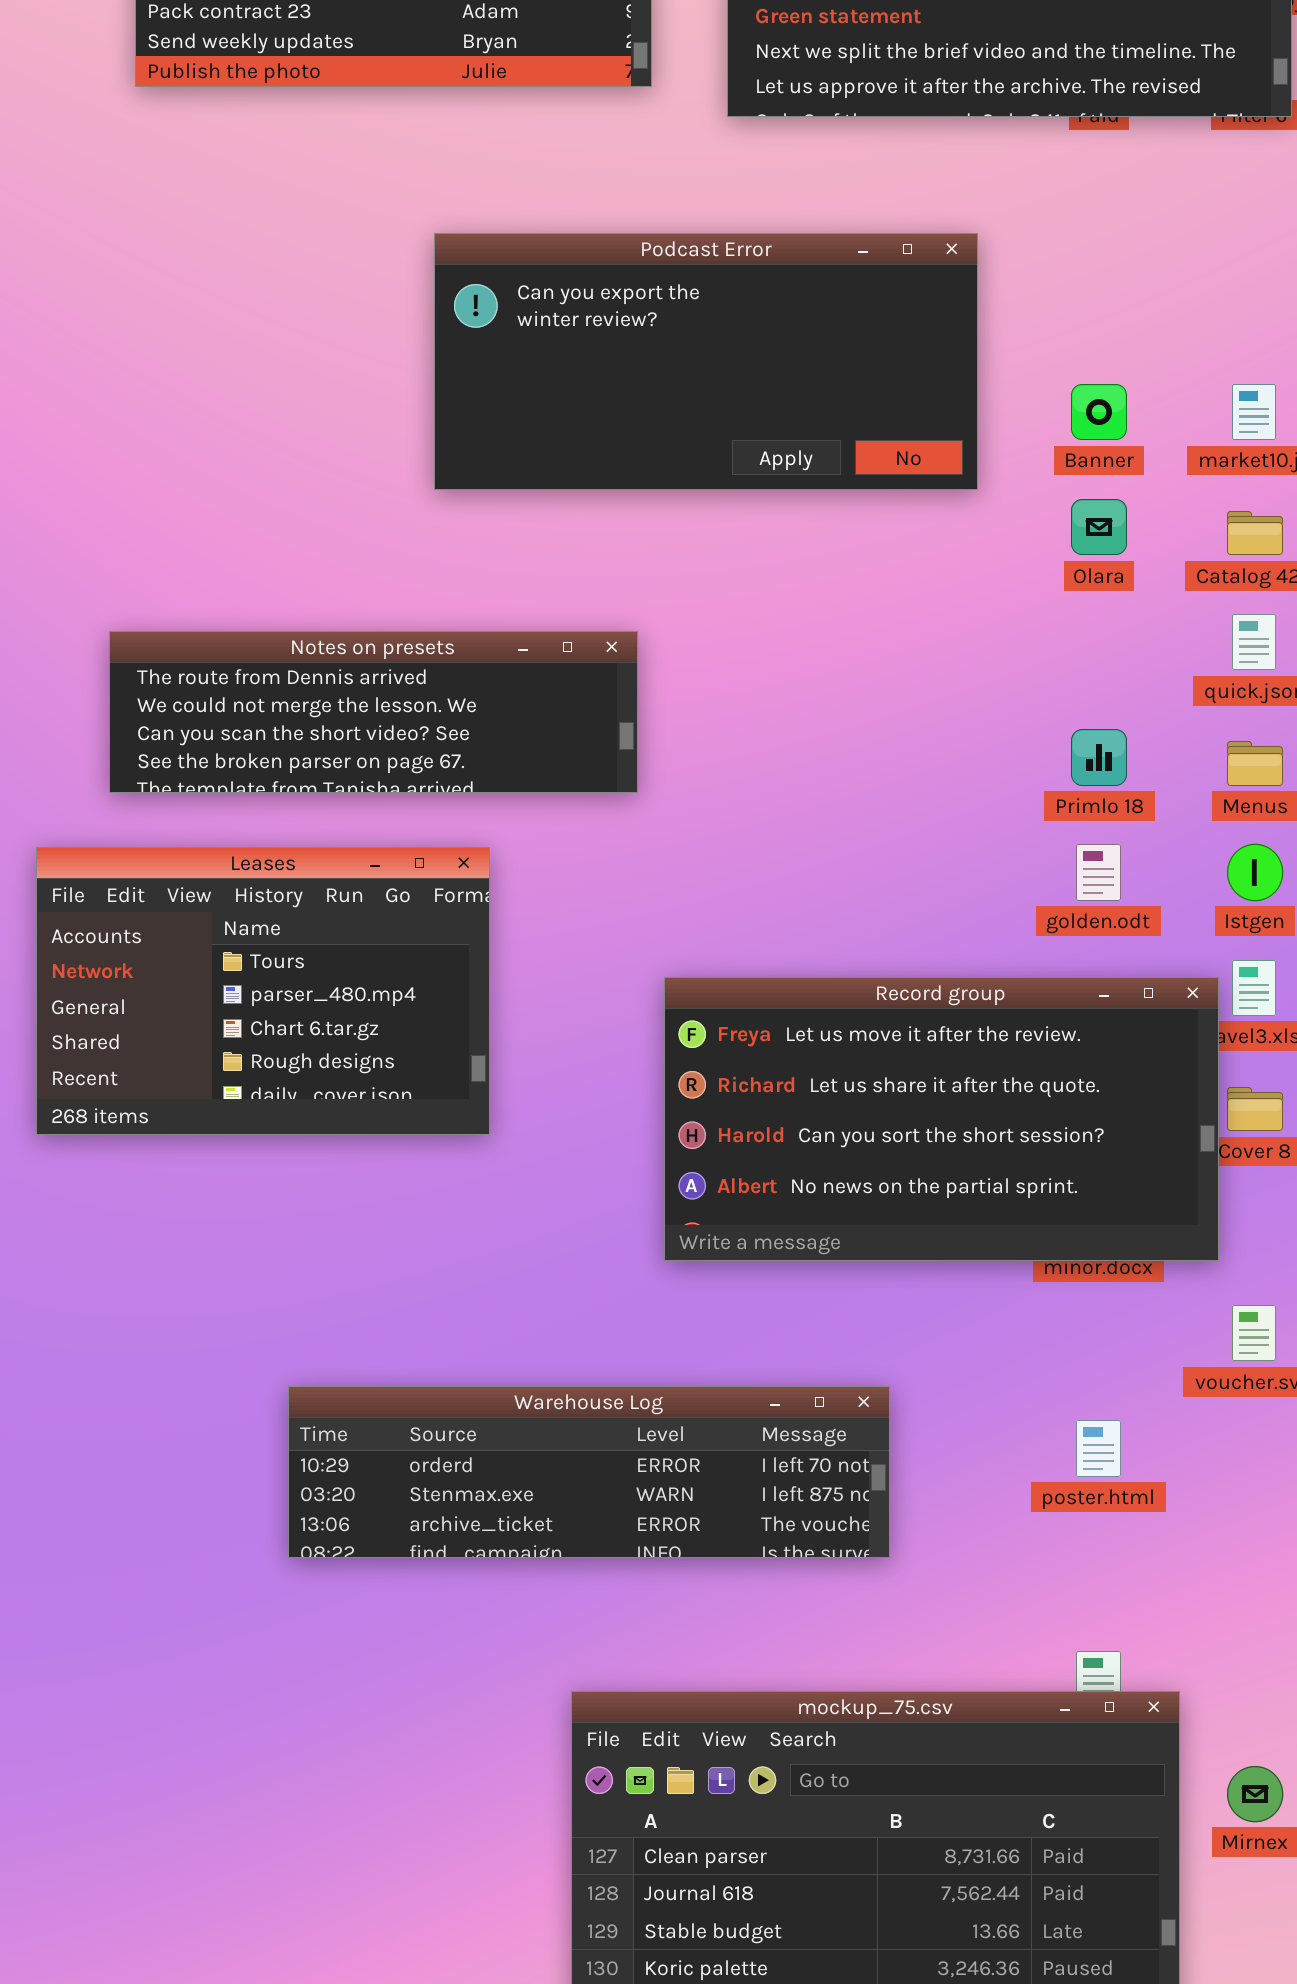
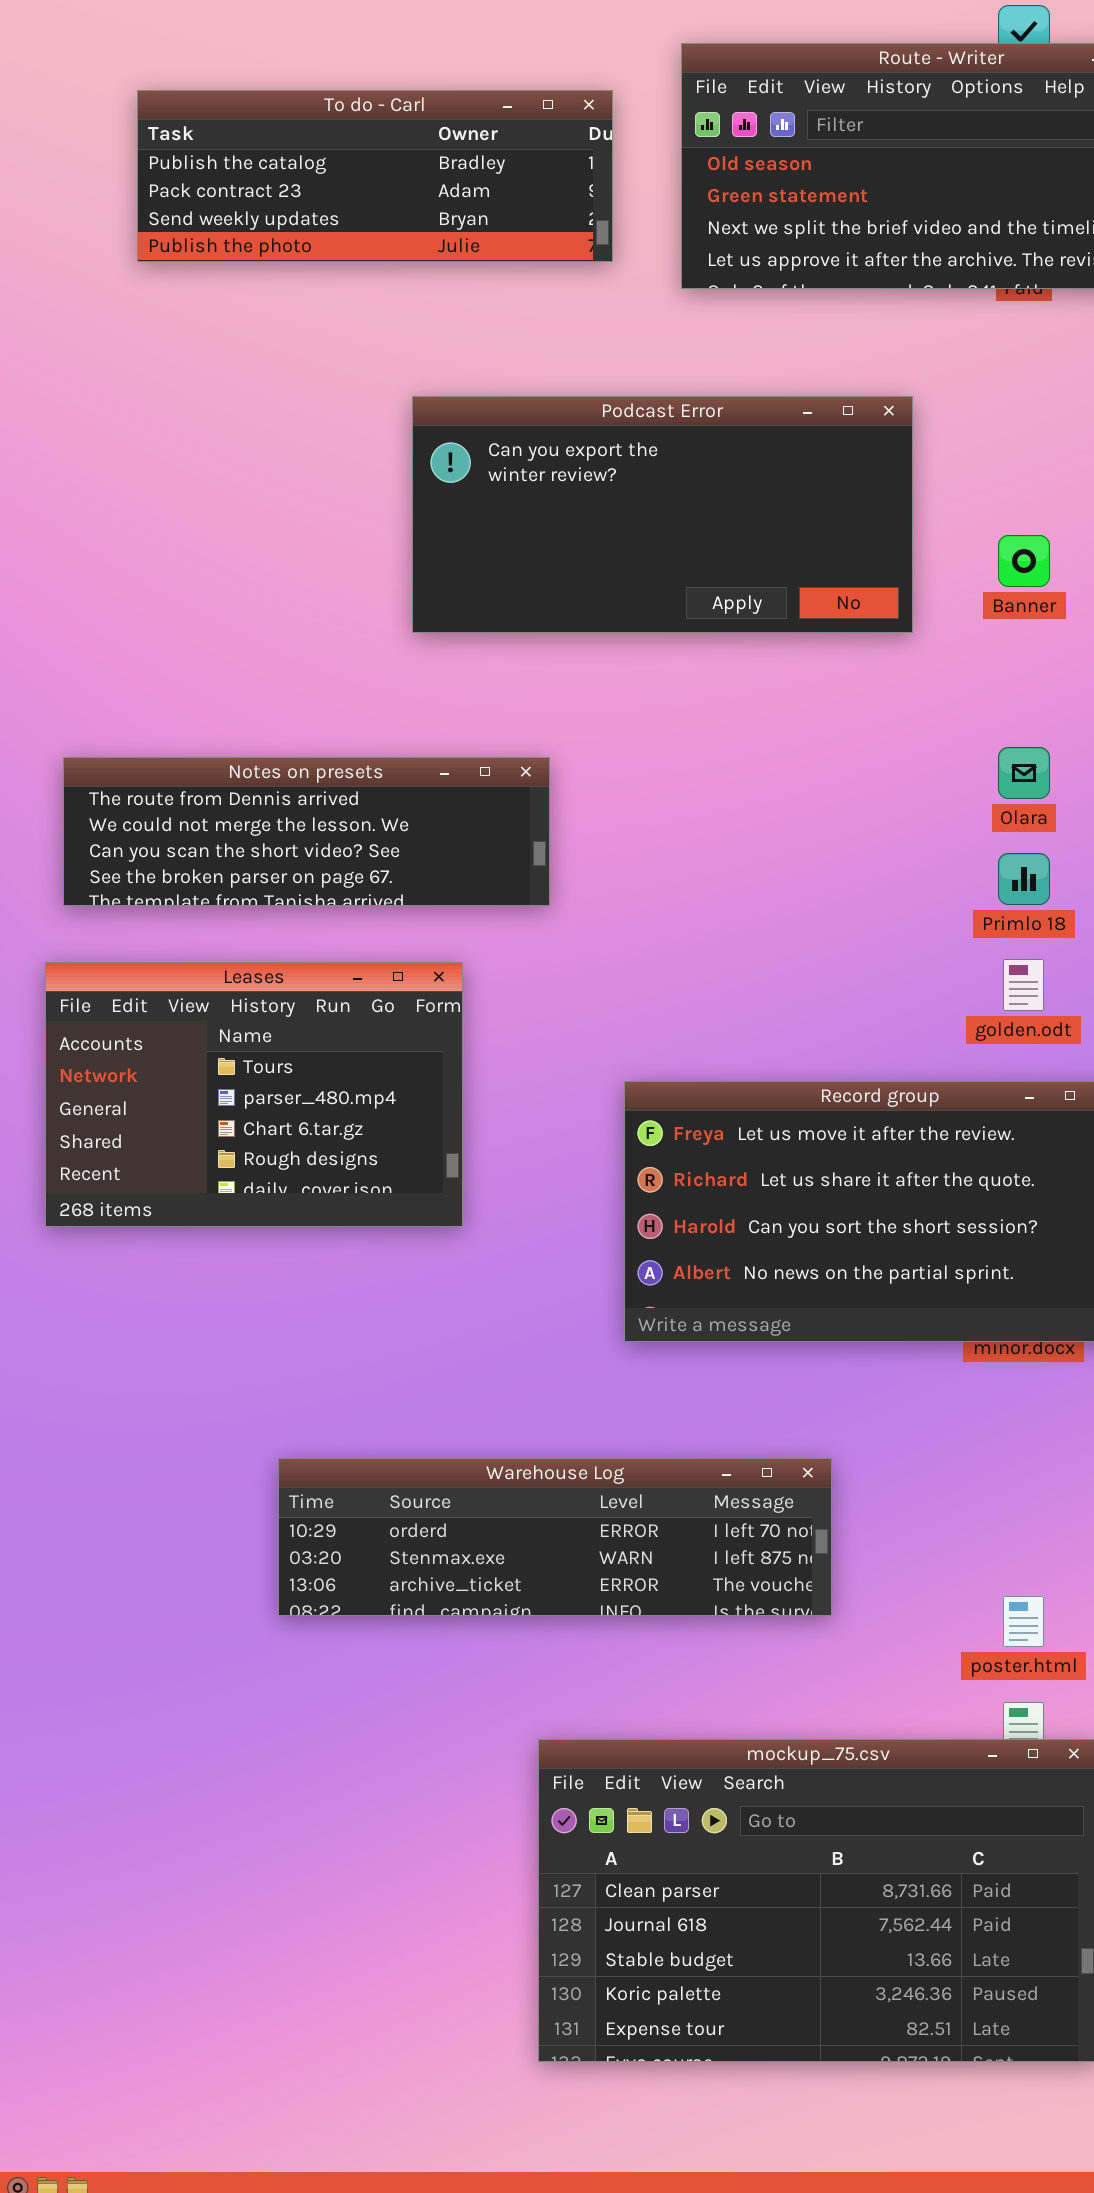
Olara: [1071,499,1127,555] -> [998,747,1050,799], moved
Notes on presets: [109,631,638,793] -> [63,757,550,906], moved
poster.html: [1076,1420,1121,1477] -> [1003,1596,1044,1647], moved

